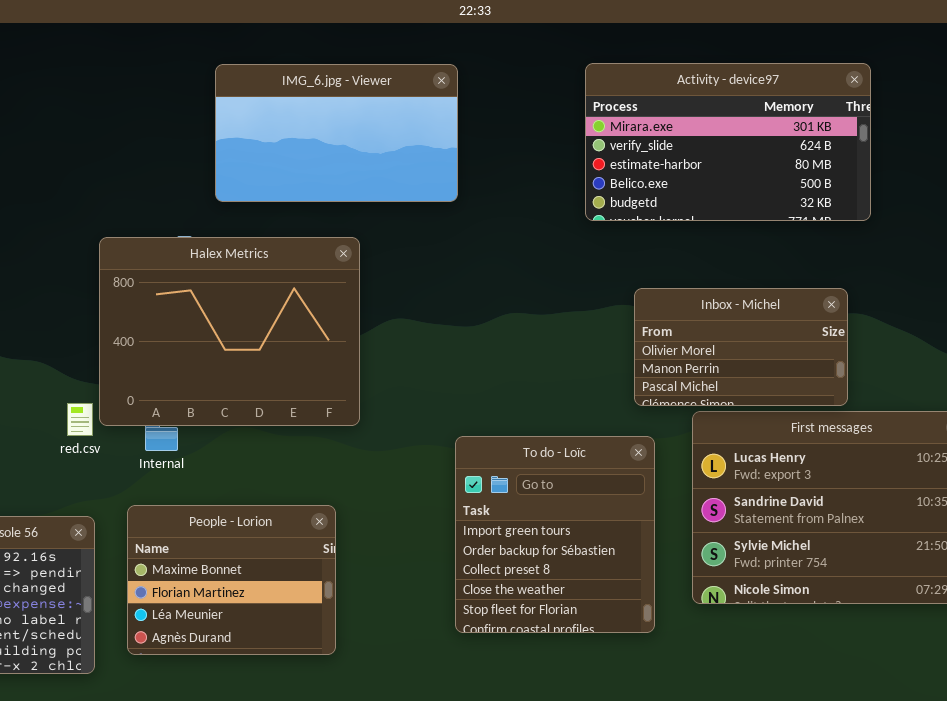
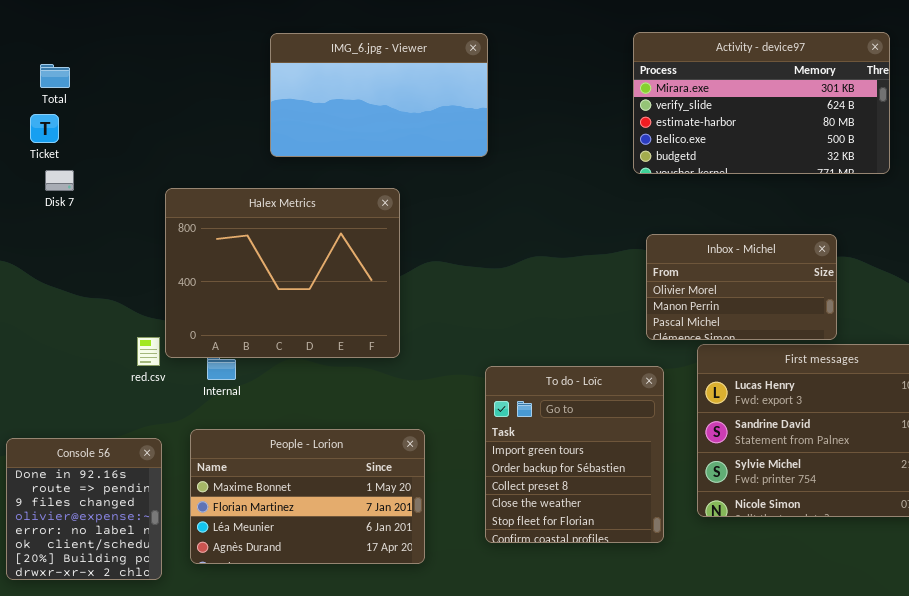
Activity - device97: [585,63,871,221] -> [633,32,890,174], moved
People - Lorion: [127,505,336,655] -> [190,429,425,564], resized

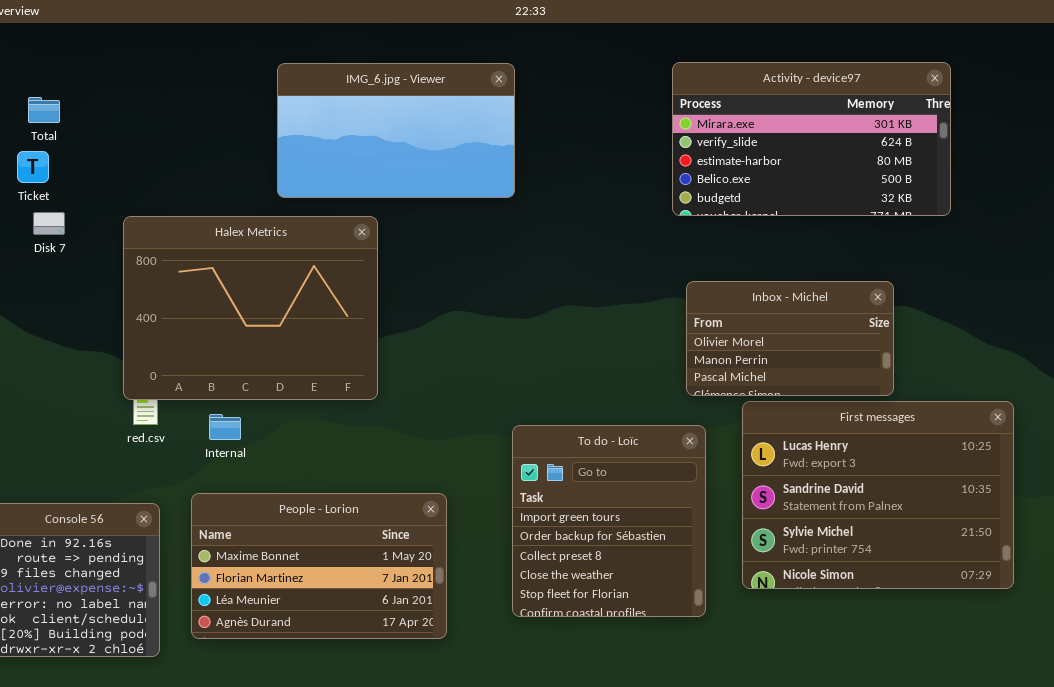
Halex Metrics: [165,188,400,358] -> [123,216,378,400], moved

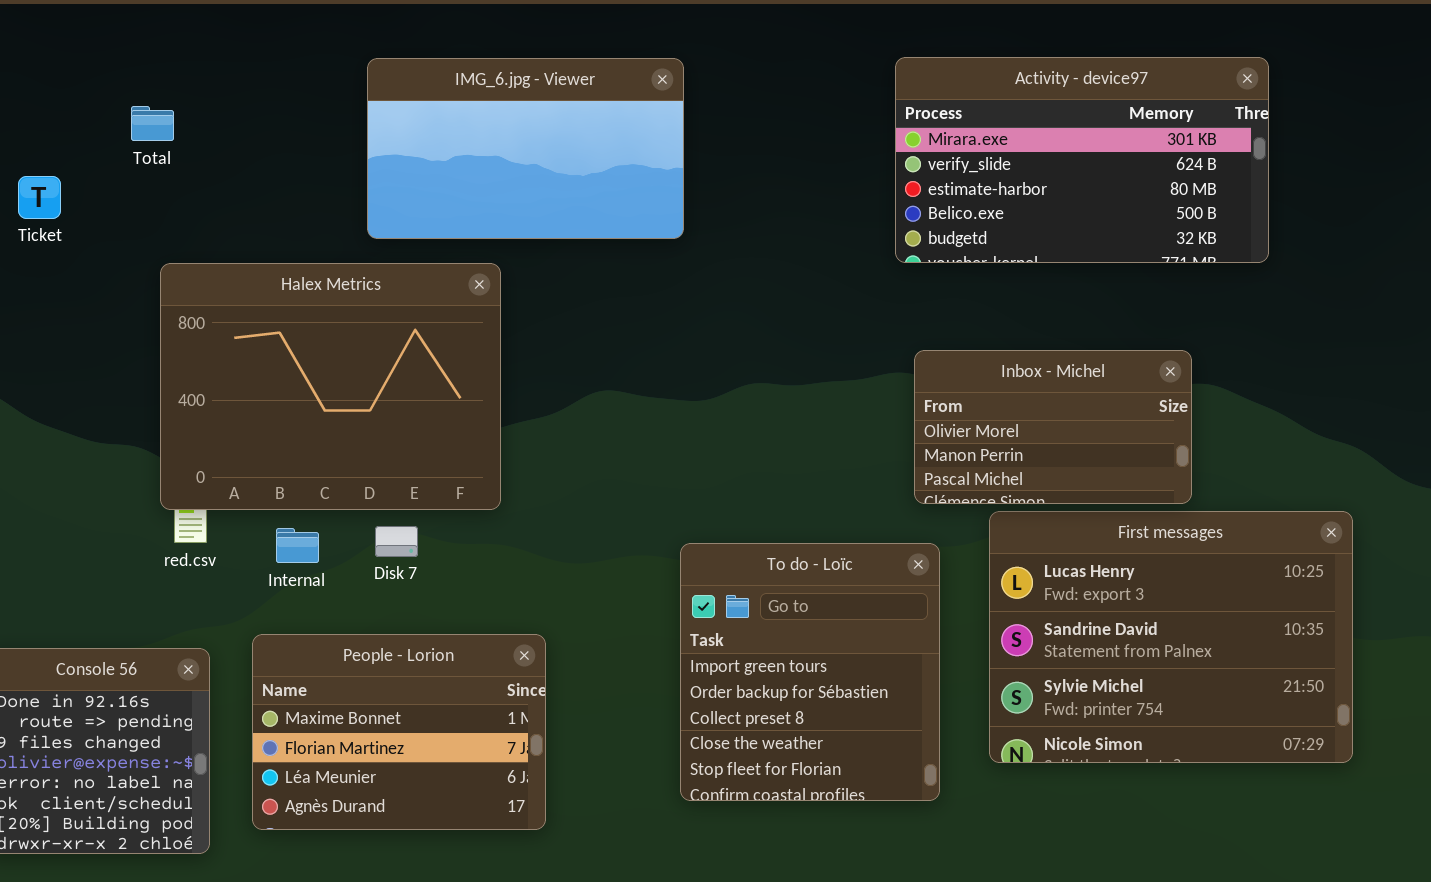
Total: [28,97,60,123] -> [131,106,174,141], moved
Disk 7: [33,212,65,235] -> [375,526,418,557], moved
People - Lorion: [191,493,447,639] -> [252,634,546,830], resized

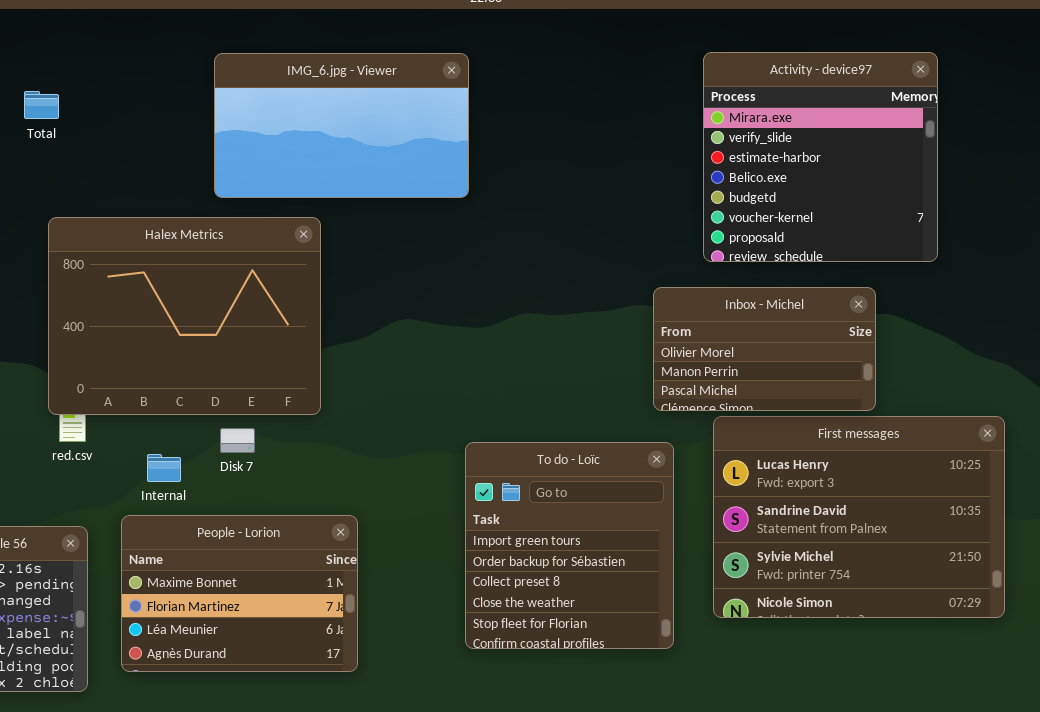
Activity - device97: [895,57,1269,263] -> [703,52,938,262], resized
Internal: [276,528,319,563] -> [147,454,181,482], moved

